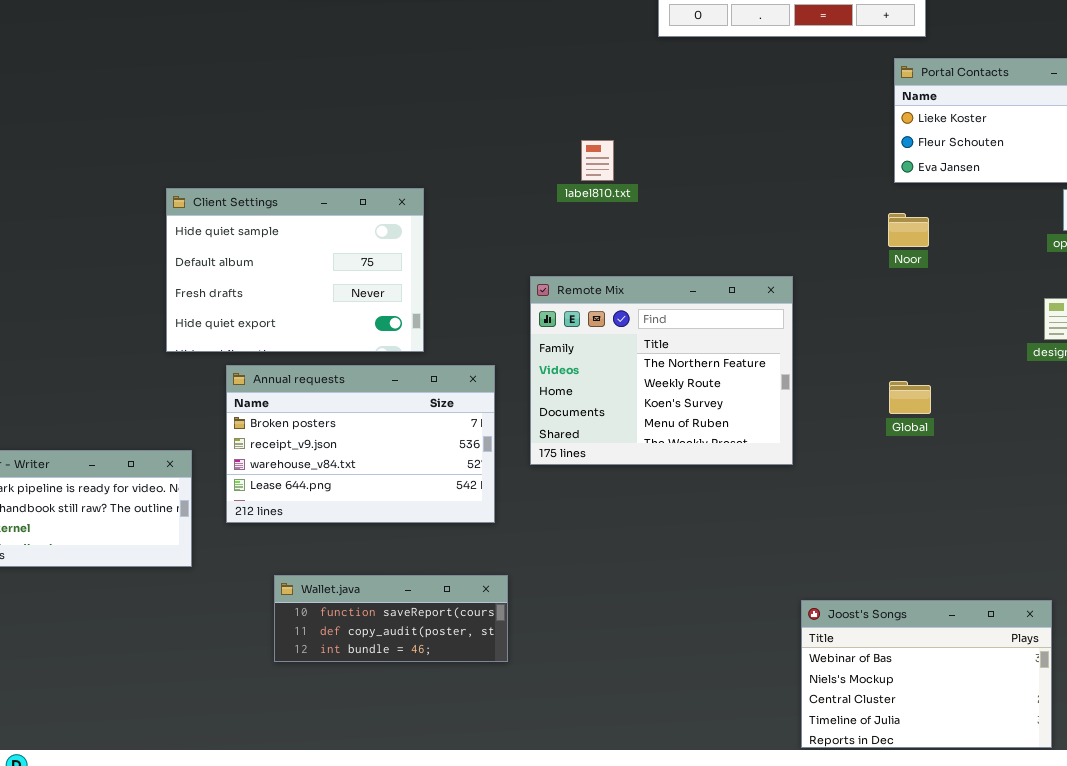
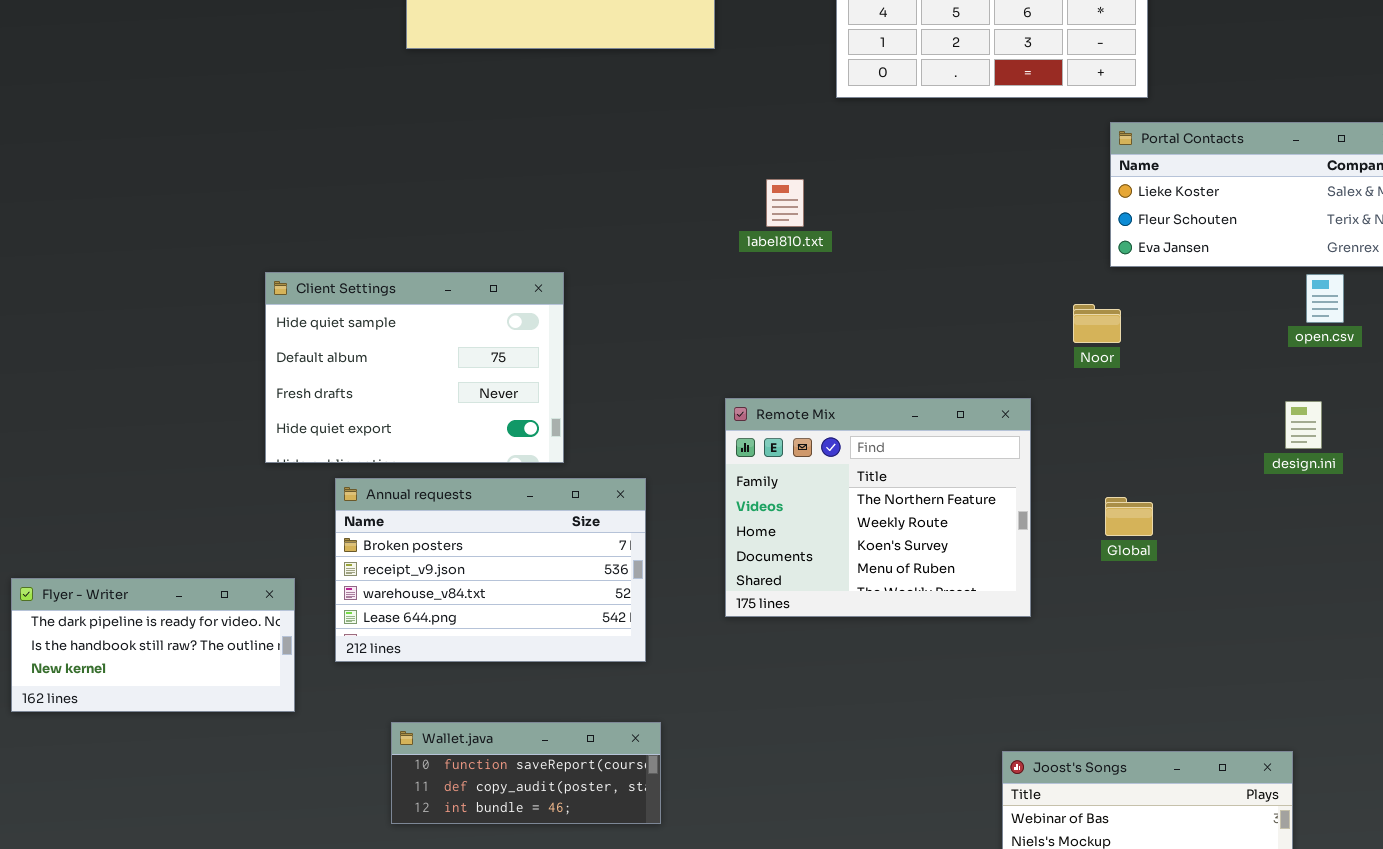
label810.txt: [581,140,614,181] -> [766,179,804,227], moved
Noor: [888,213,929,247] -> [1073,304,1121,343], moved
Remote Mix: [530,276,793,465] -> [725,398,1031,617], moved

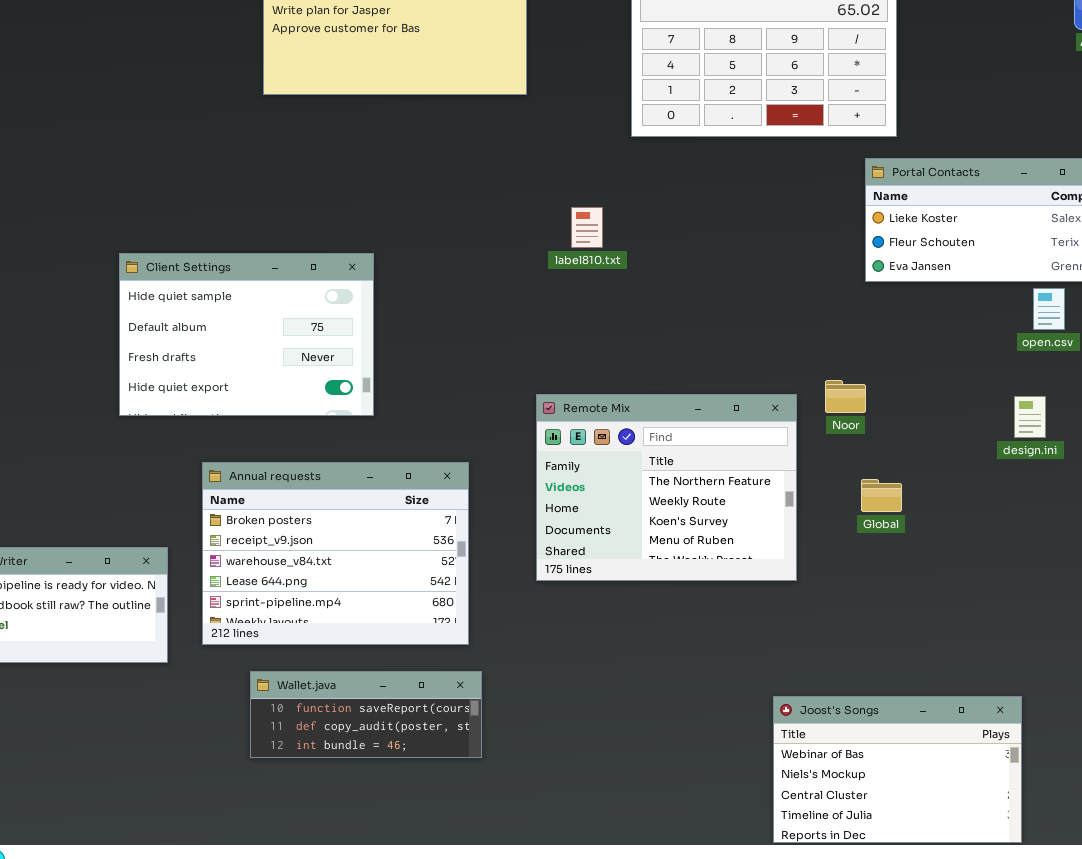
Client Settings: [265,272,564,463] -> [119,253,374,416], moved
Noor: [1073,304,1121,343] -> [825,380,866,413], moved
Annual requests: [335,478,646,662] -> [202,462,469,645], resized

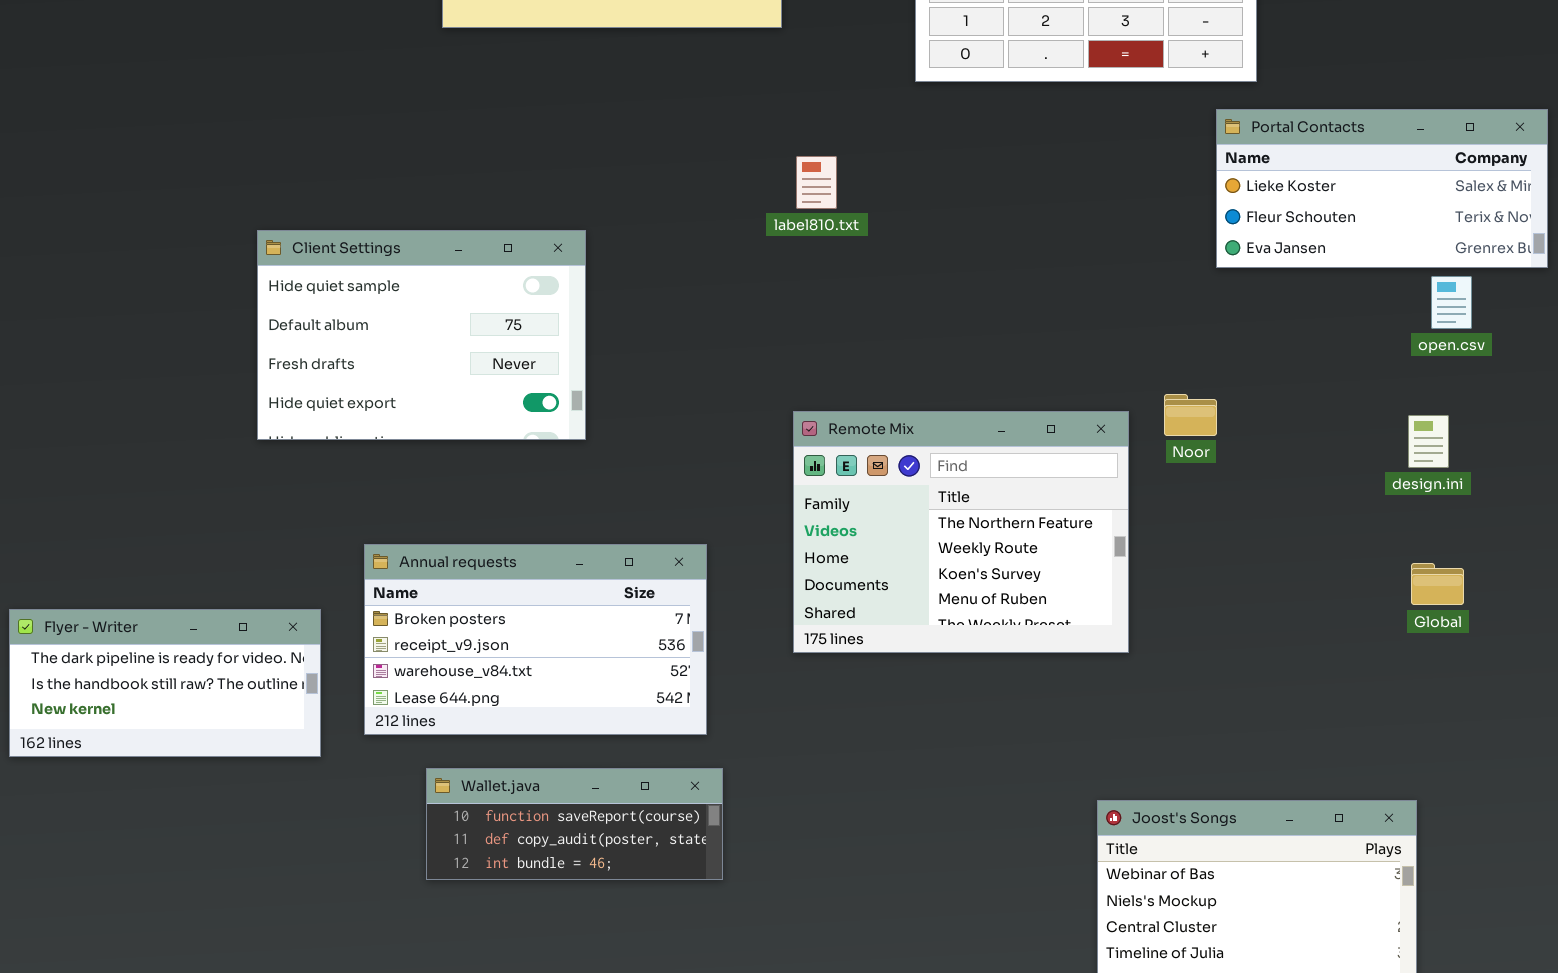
label810.txt: [571,207,603,248] -> [796,156,837,209], moved
Annual requests: [202,462,469,645] -> [364,544,707,735], resized
Global: [861,479,902,512] -> [1411,563,1464,605], moved

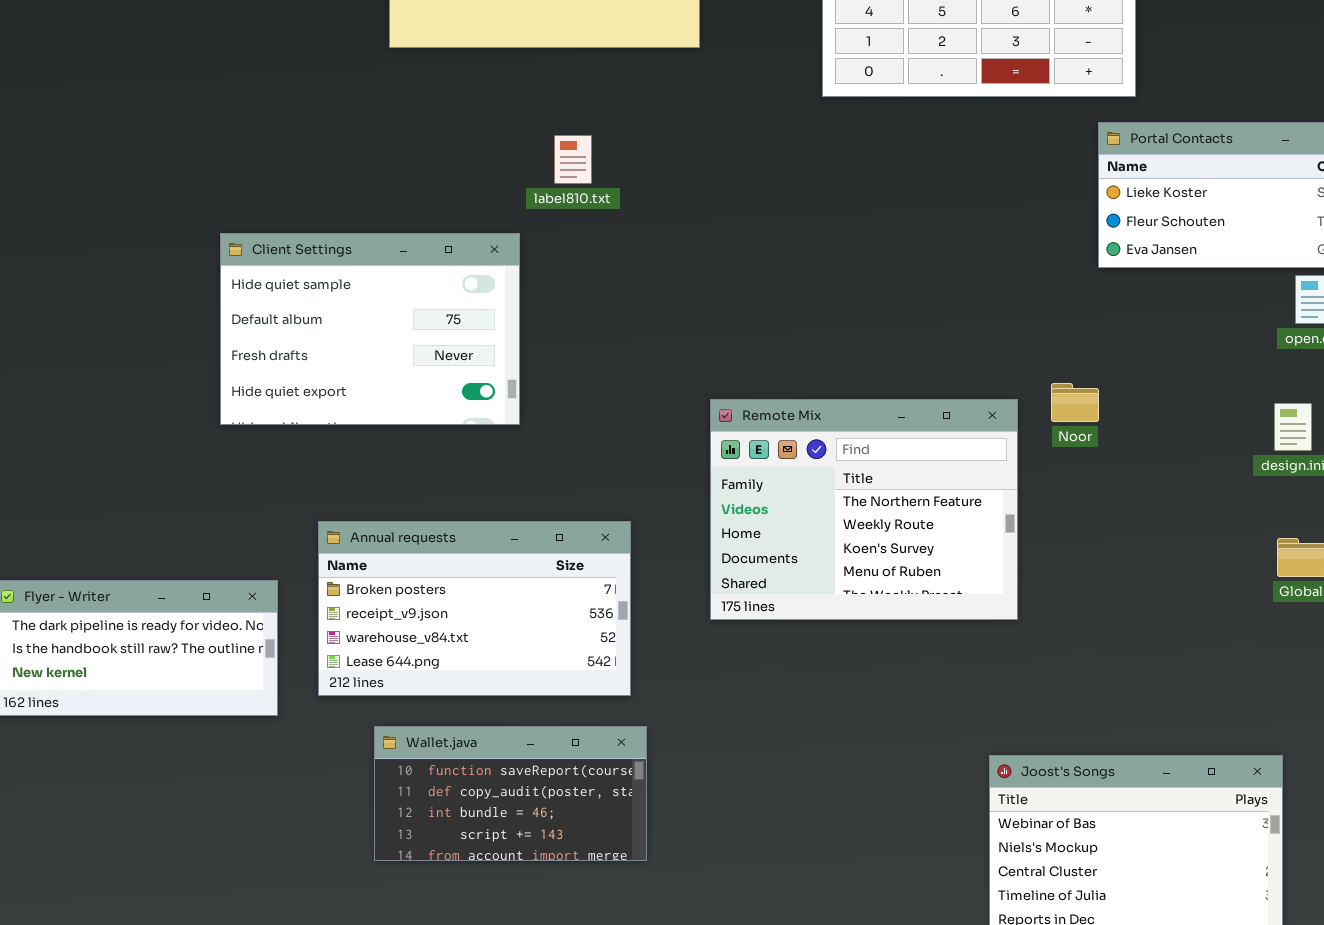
label810.txt: [796,156,837,209] -> [554,135,592,184], moved
Wallet.java: [426,768,723,880] -> [374,726,647,861], resized

